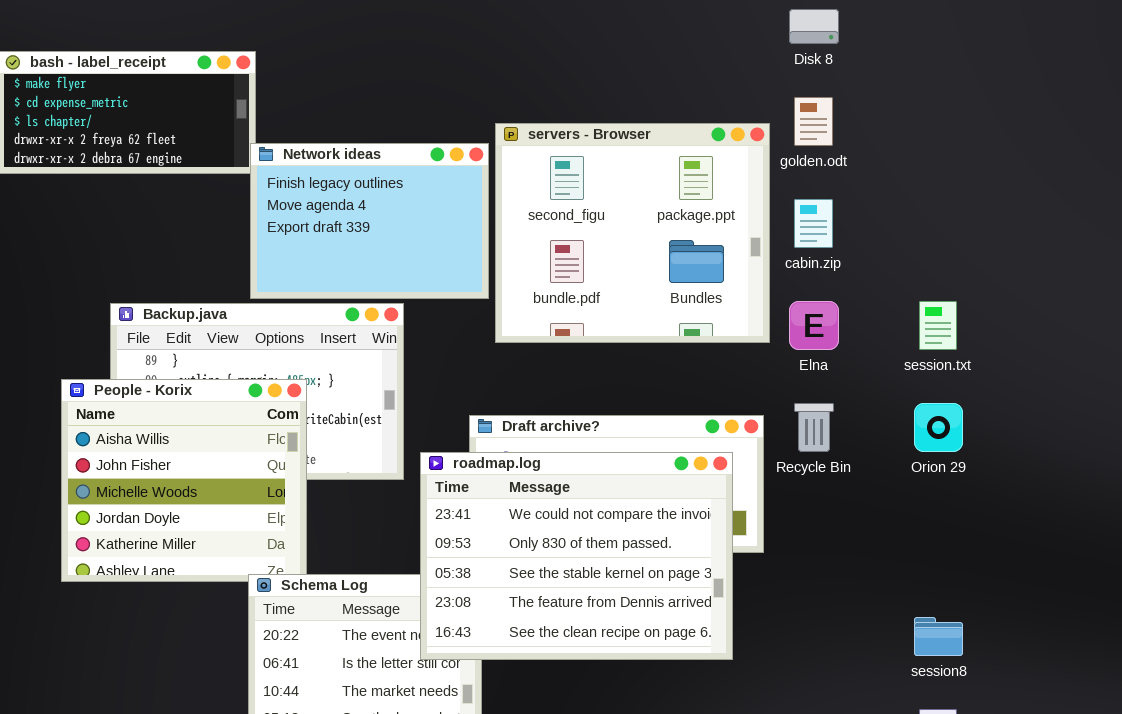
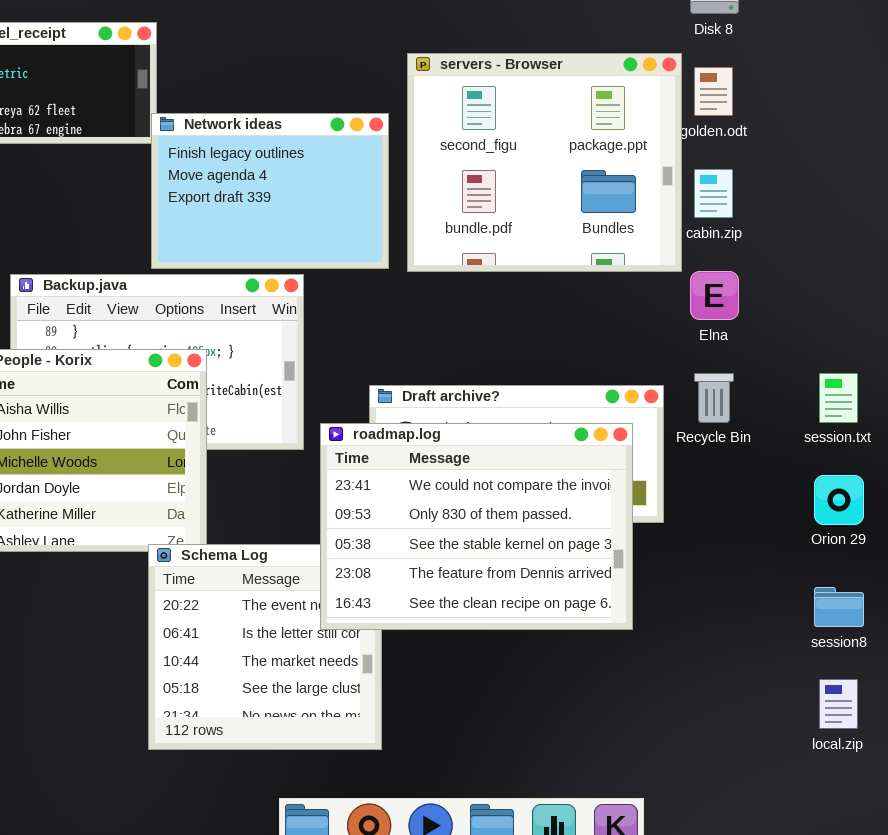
servers - Browser: [495,123,770,343] -> [407,53,682,272], moved
session.txt: [919,301,957,350] -> [819,373,858,423], moved
Orion 29: [914,403,963,452] -> [814,475,864,525], moved

